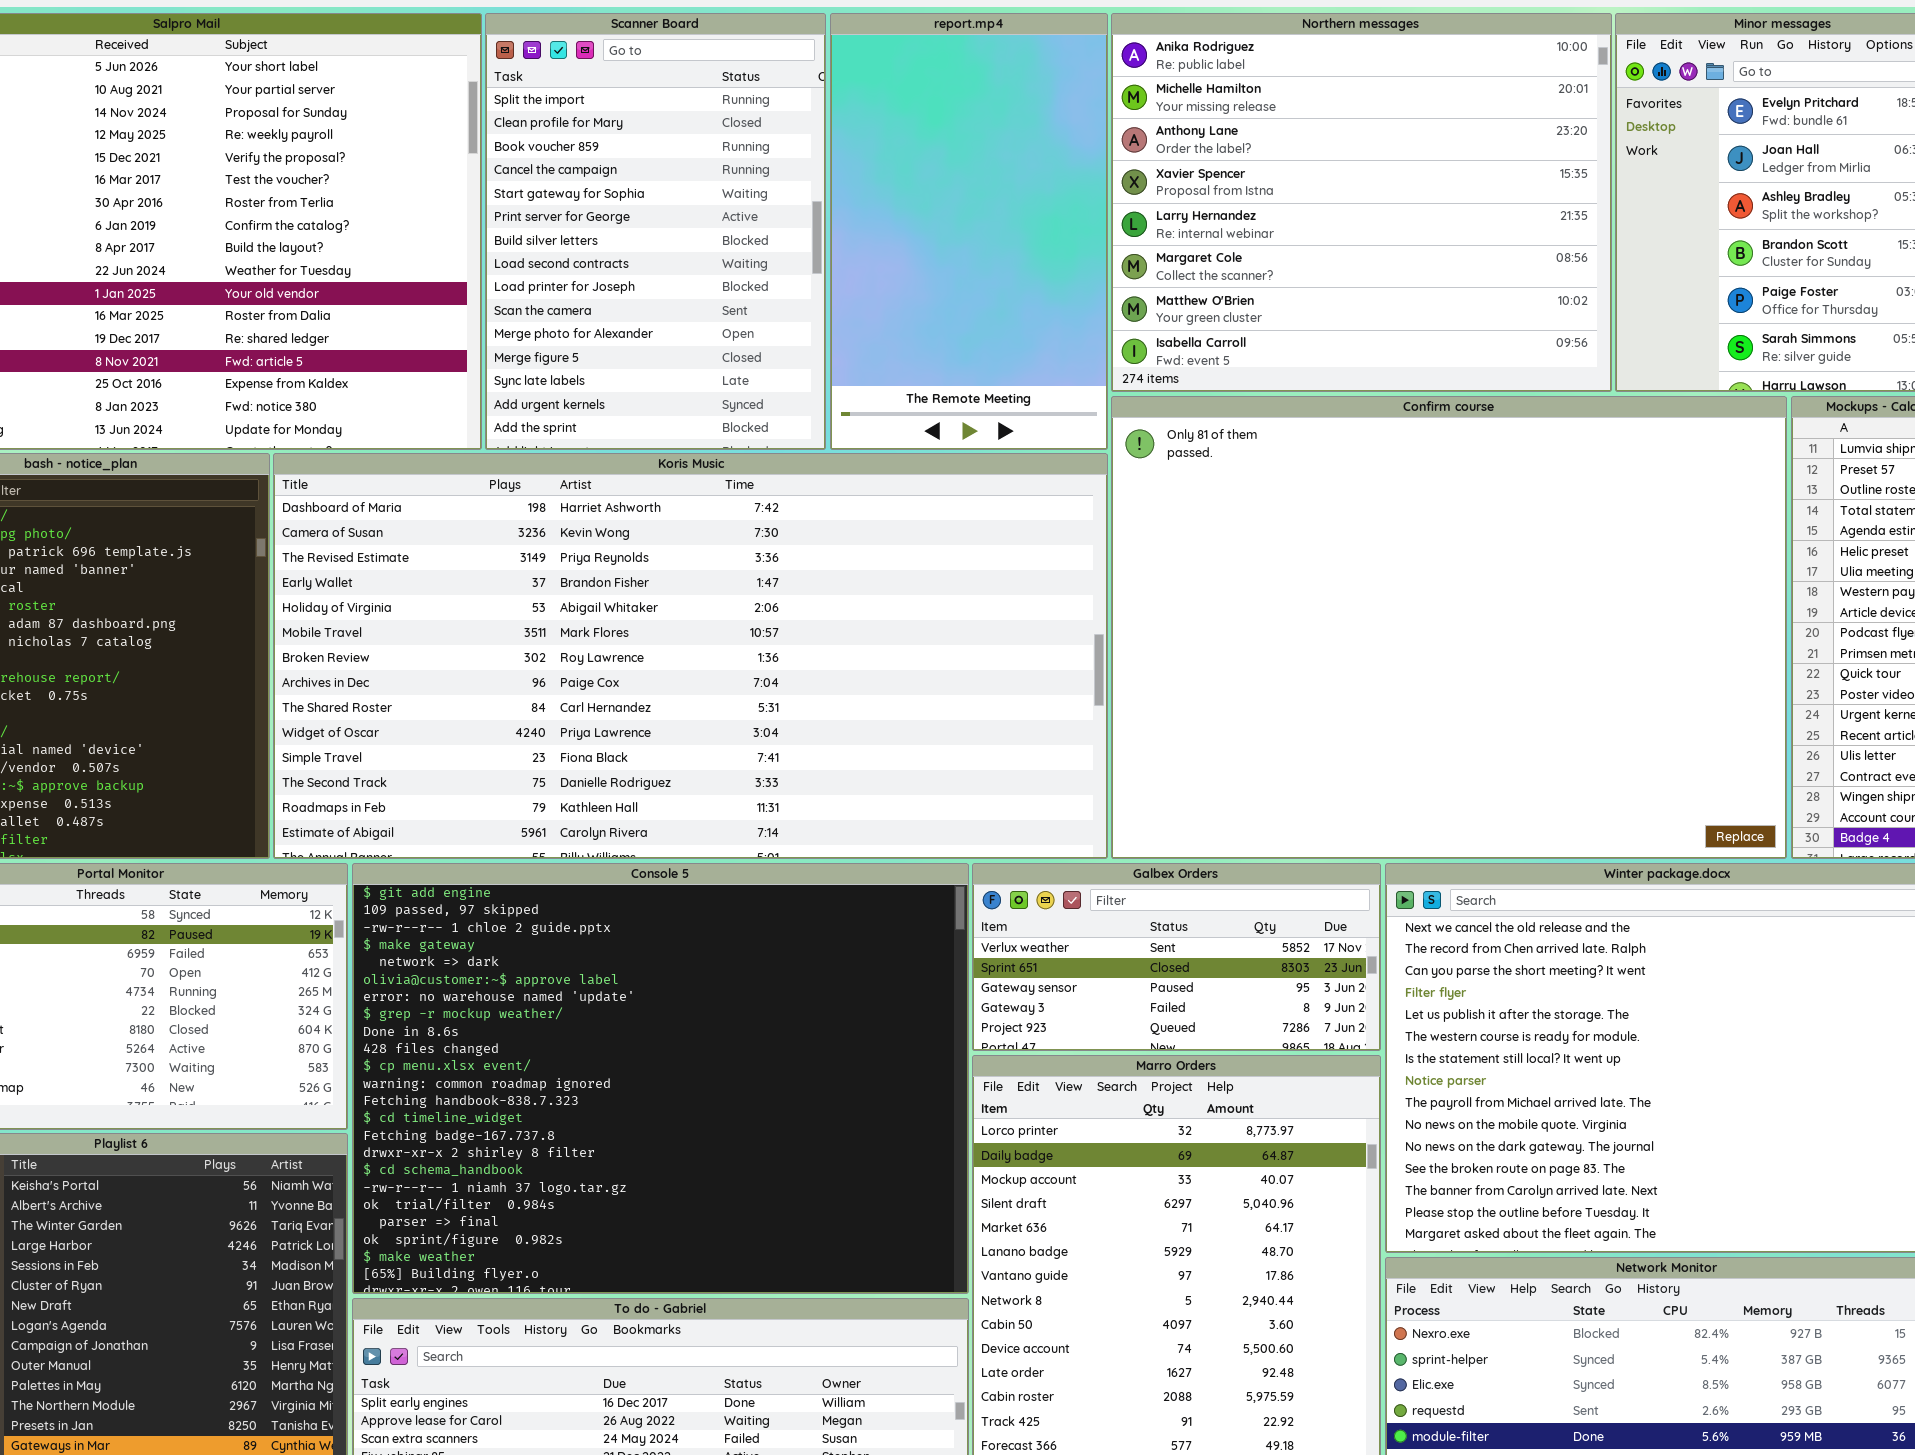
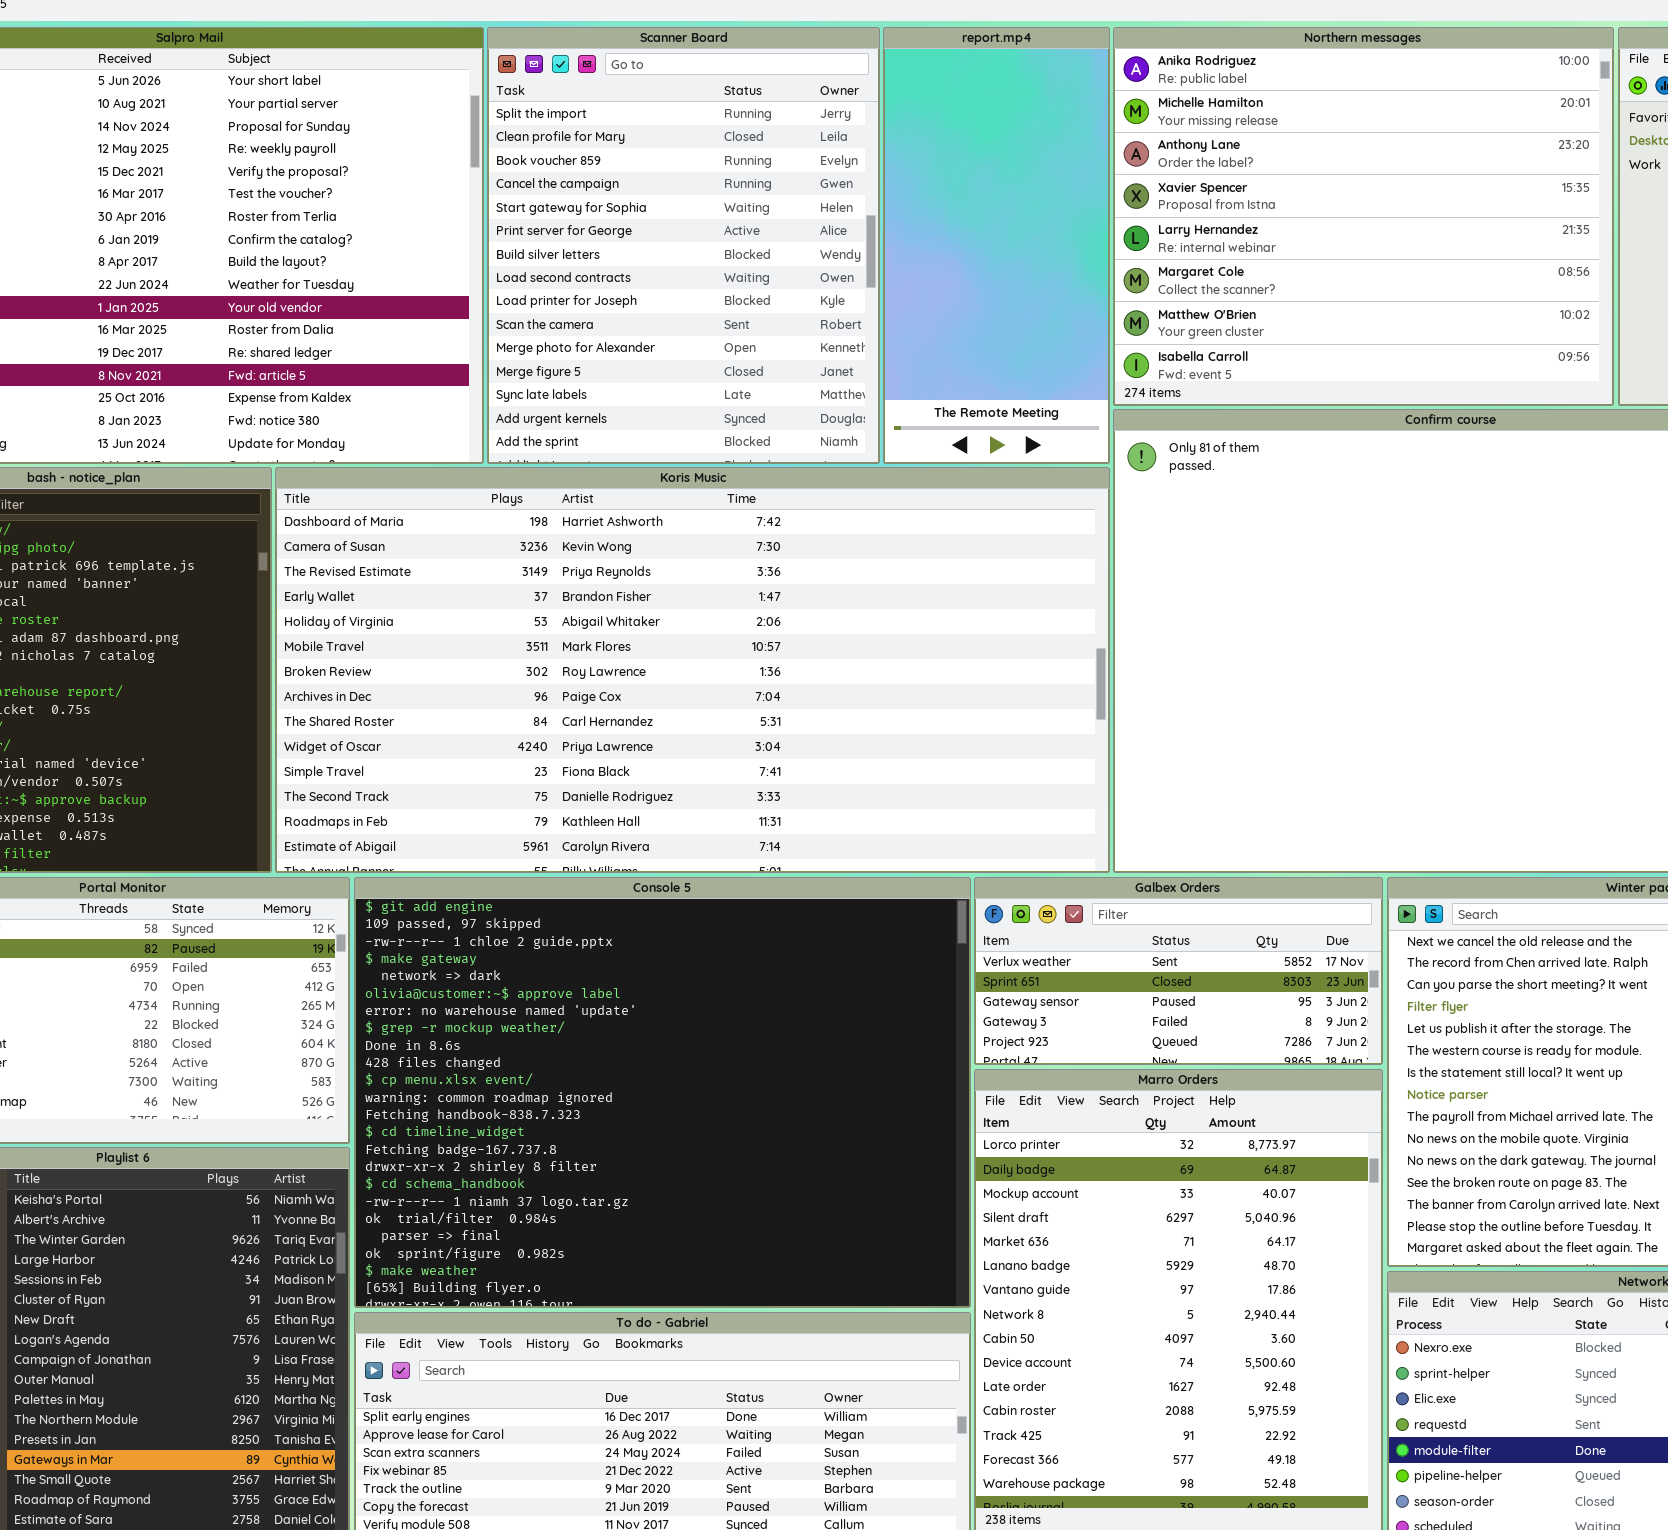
Scanner Board: [485,13,826,450] -> [487,27,880,464], resized
report.mp4: [830,13,1108,450] -> [883,27,1110,464], resized

